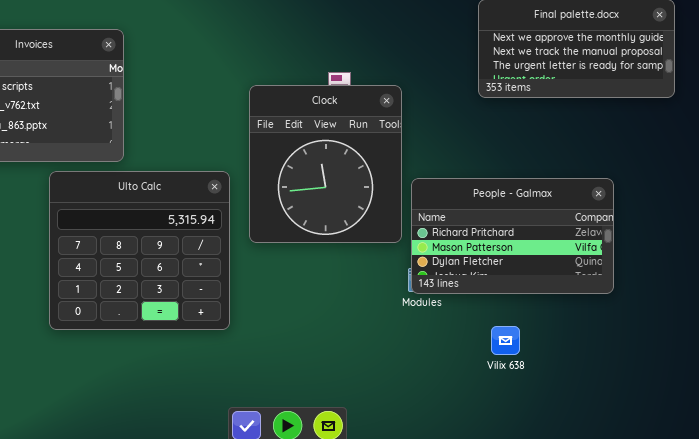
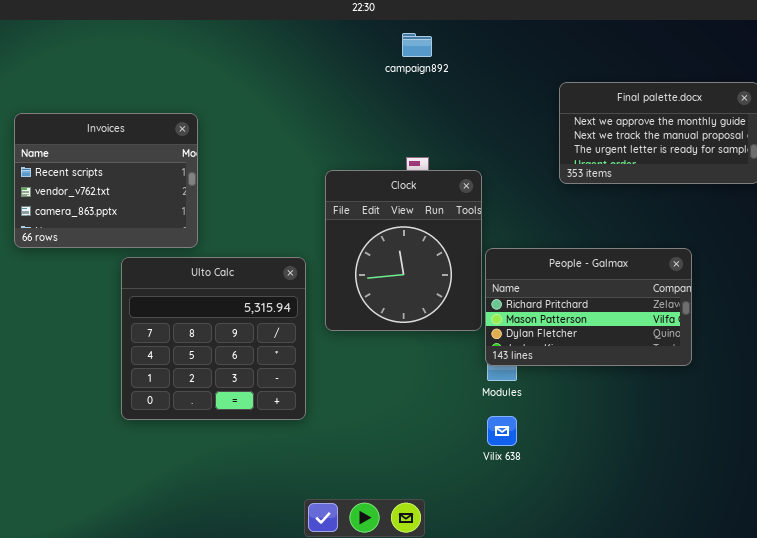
People - Galmax: [411,178,614,294] -> [485,248,692,366], moved
Vilix 638: [491,326,520,355] -> [487,416,517,446], moved

